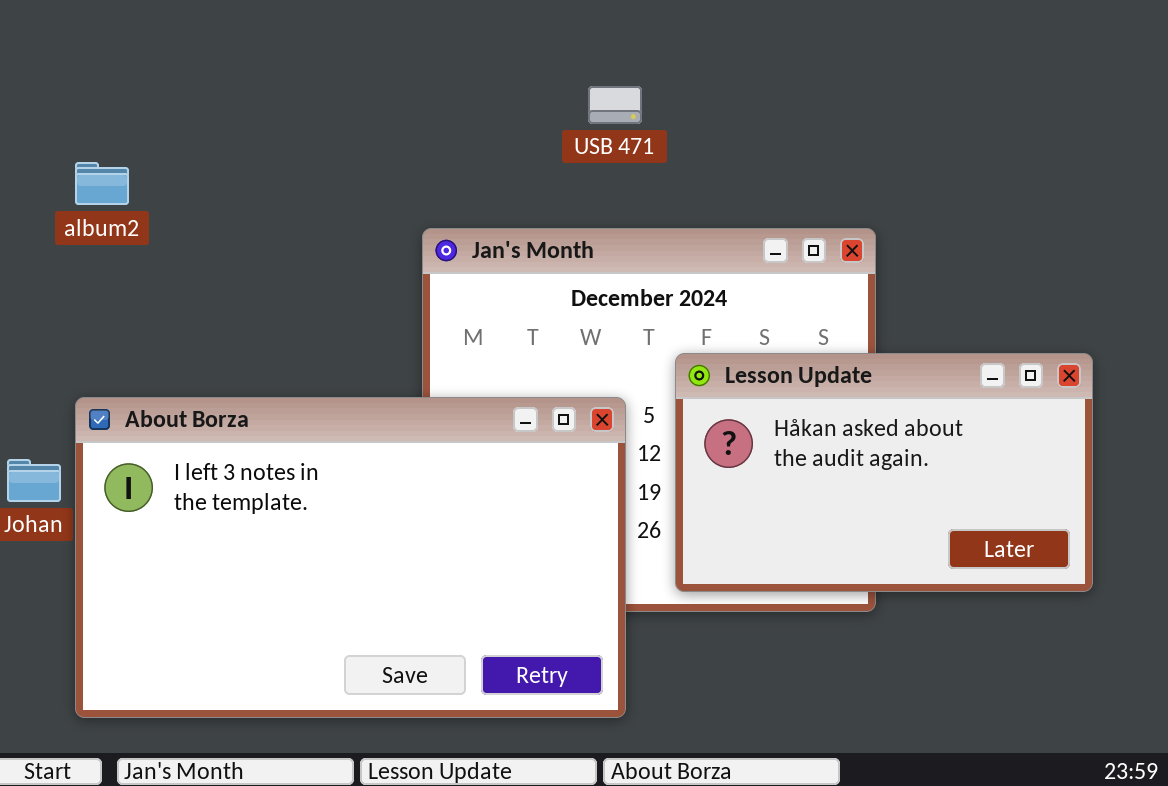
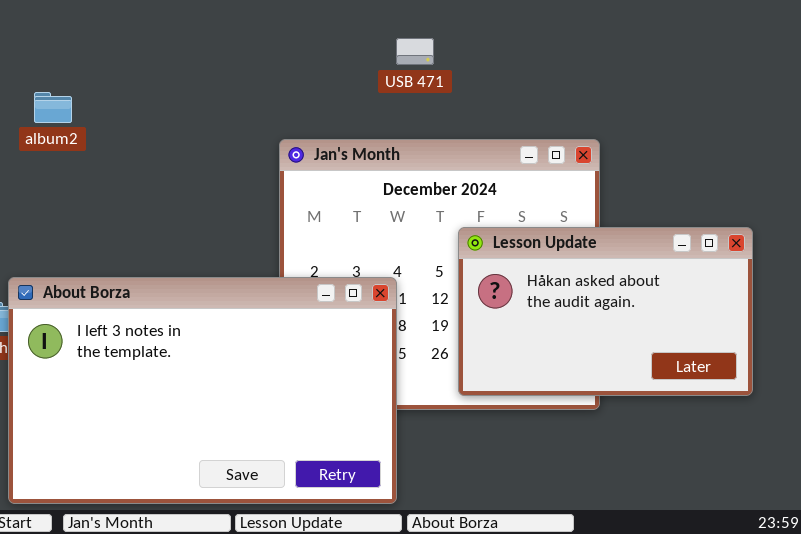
About Borza: [75,397,626,718] -> [8,277,397,504], moved

